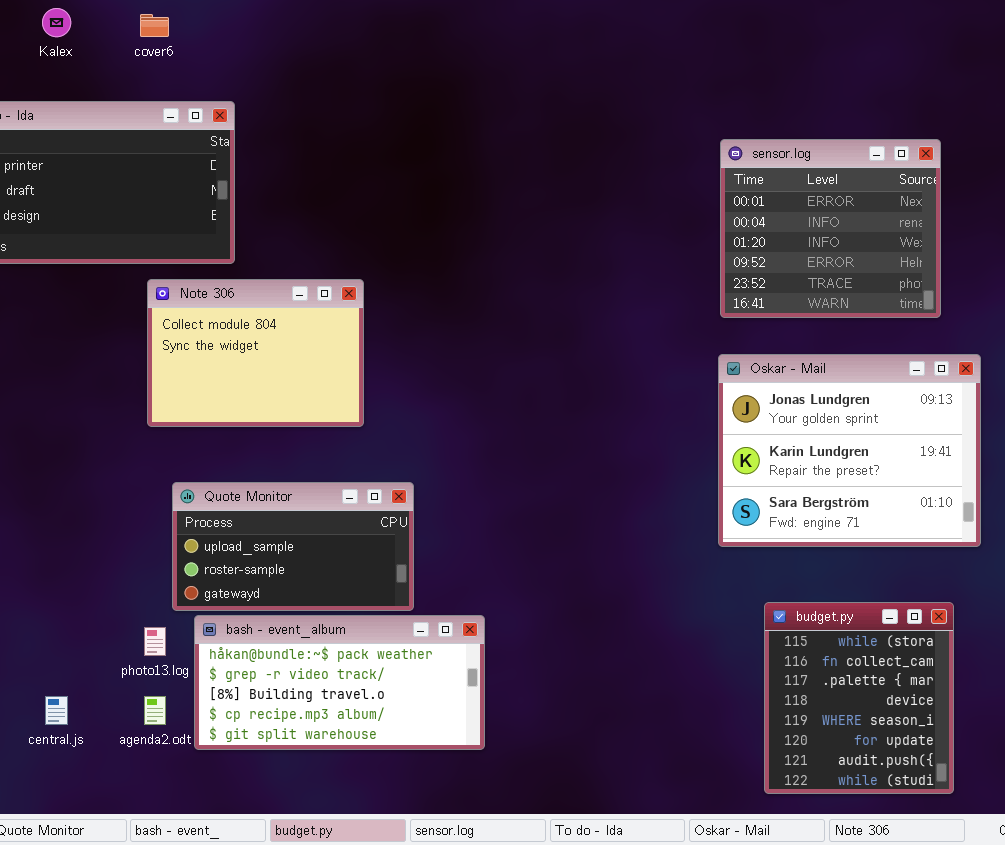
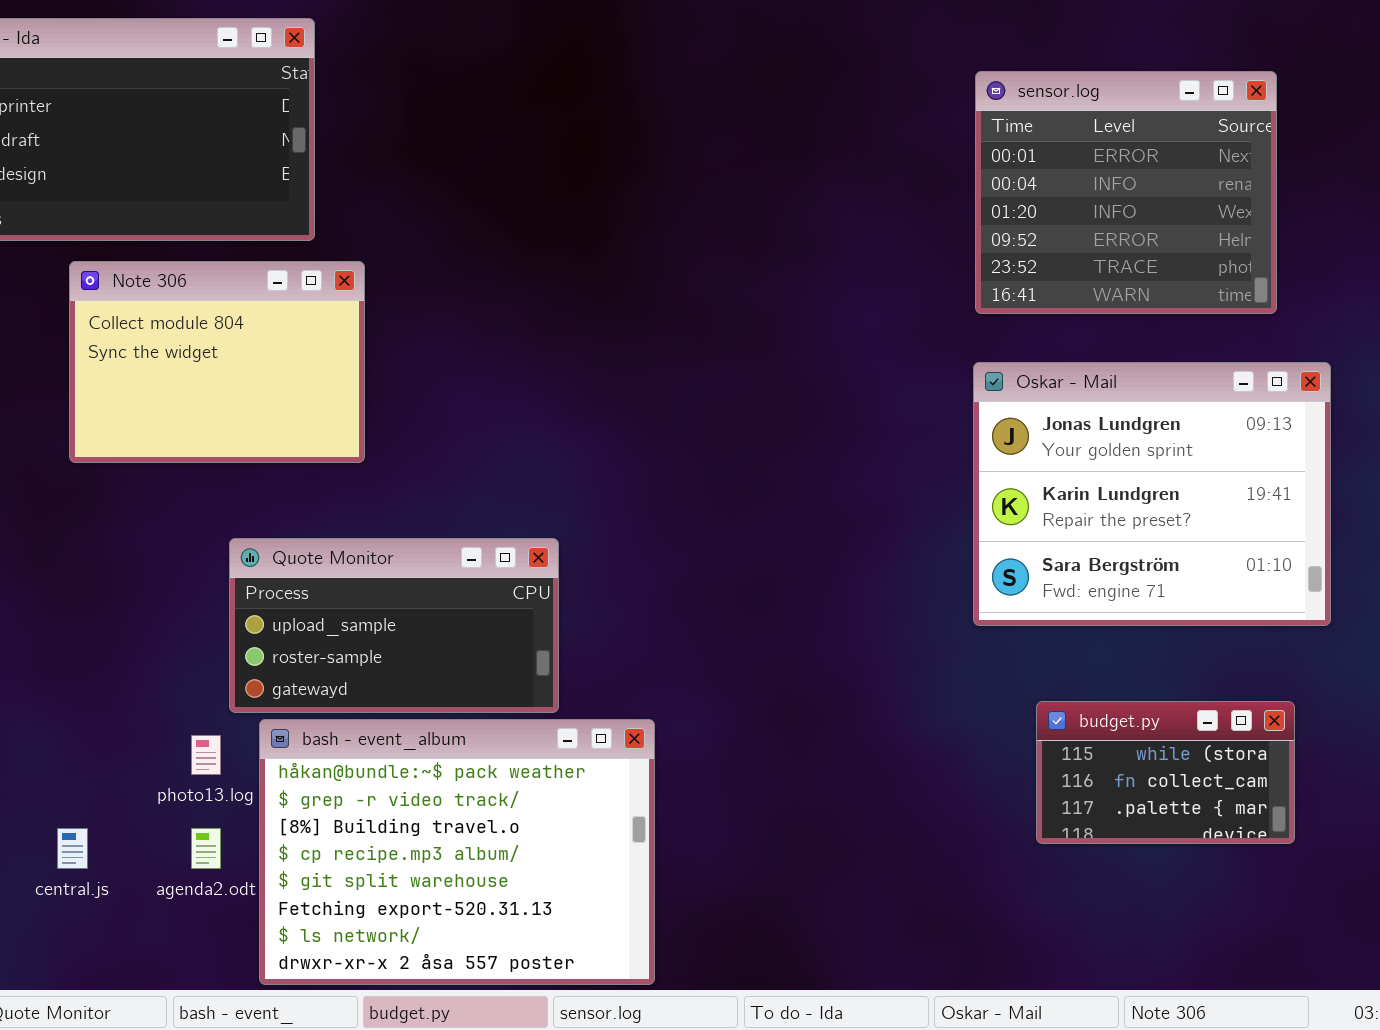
Note 306: [147,279,364,427] -> [69,261,365,463], moved
budget.py: [764,602,954,794] -> [1036,701,1295,844], resized
bash - event_album: [194,615,485,750] -> [259,719,655,985], resized

